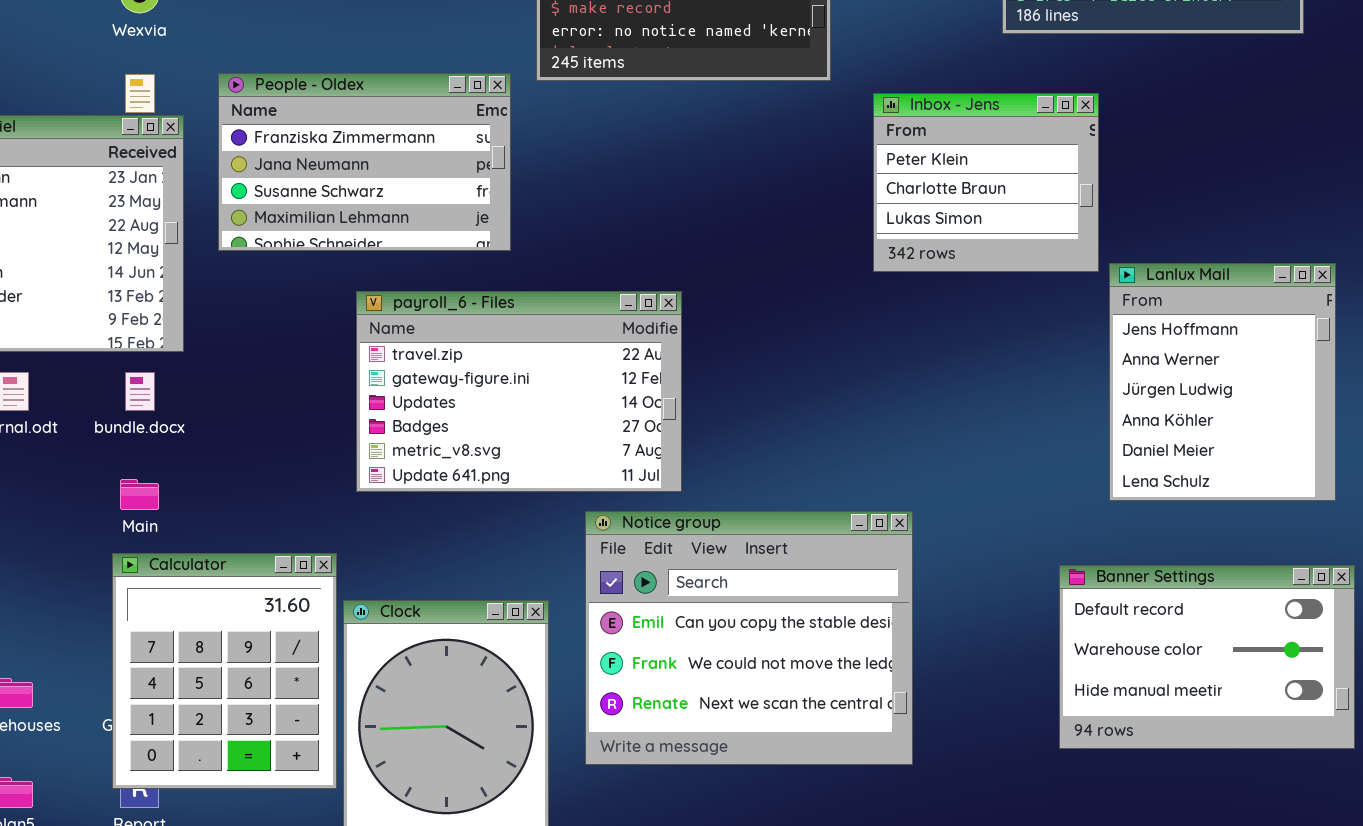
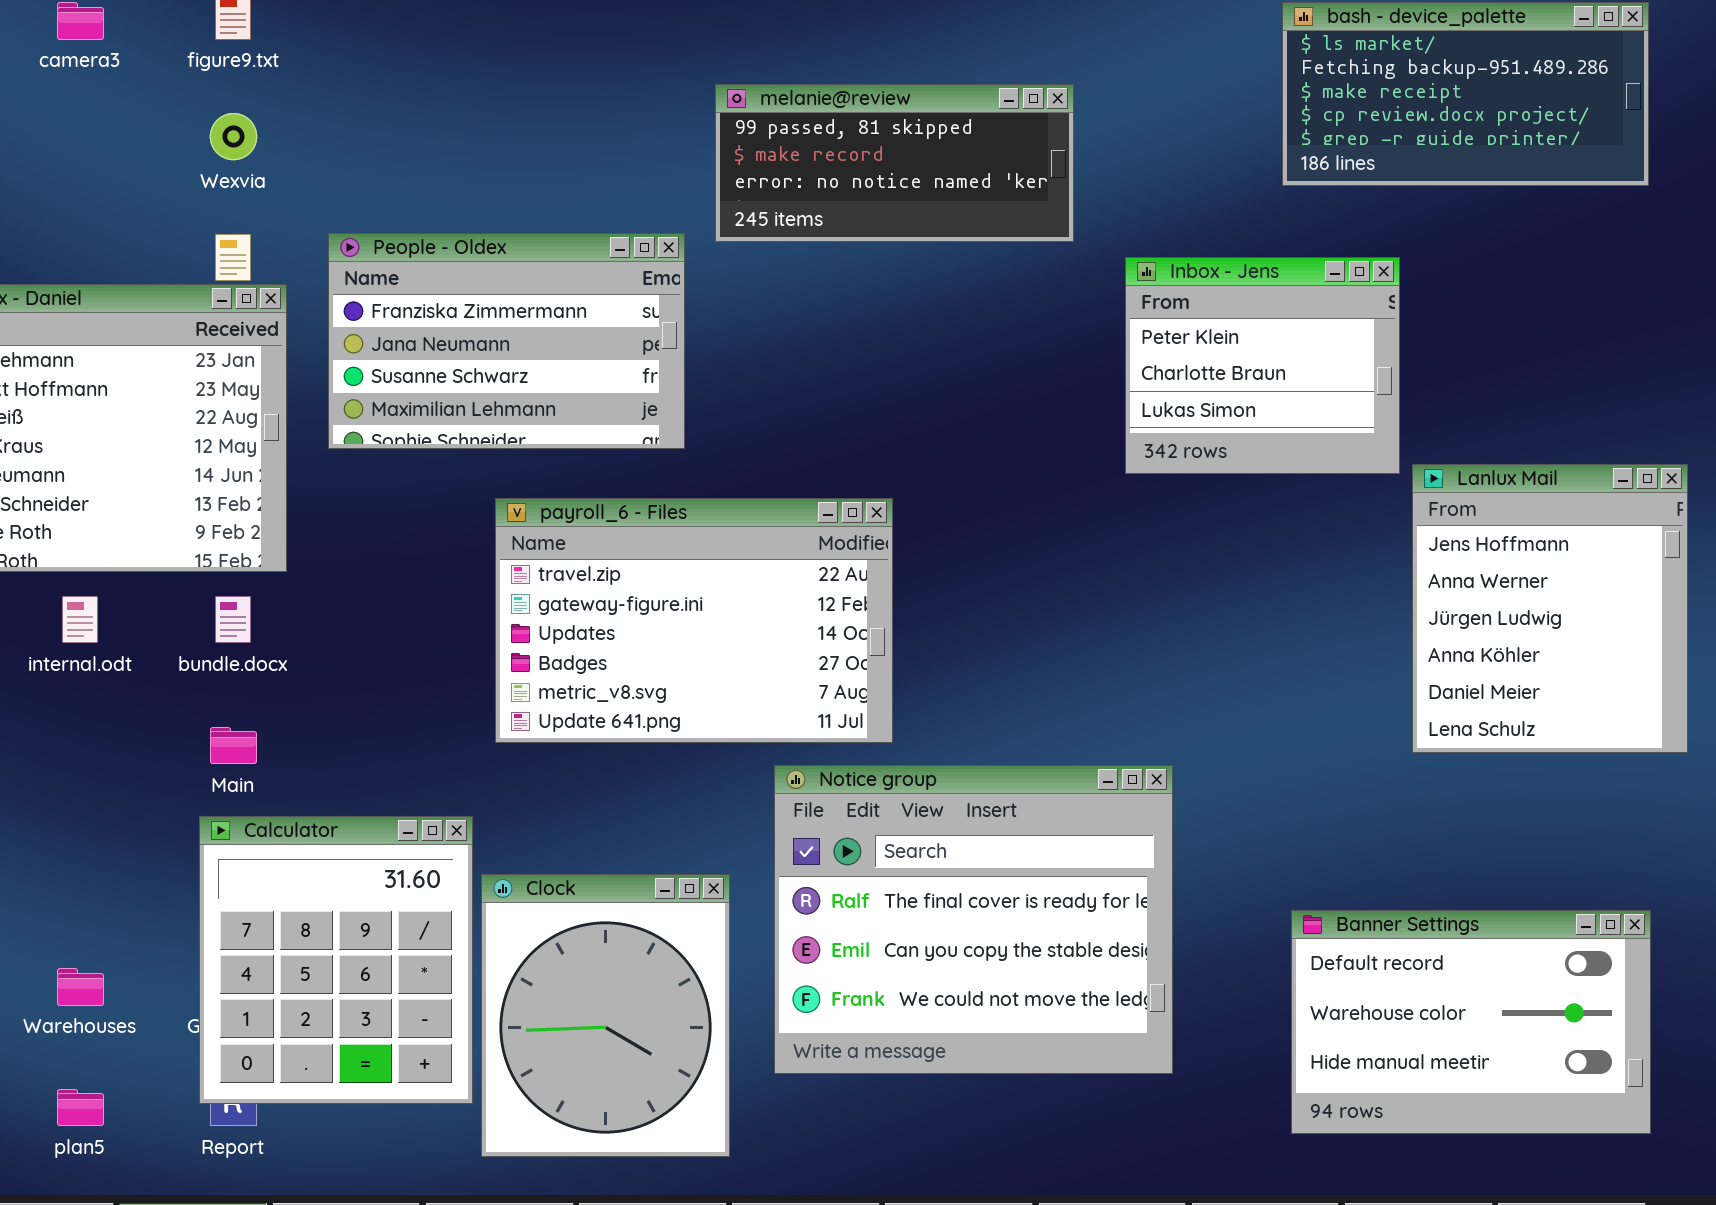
Notice group: [585,511,913,765] -> [774,765,1173,1074], scrolled up 1 row
Banner Settings: [1059,565,1355,749] -> [1291,910,1651,1134], moved

